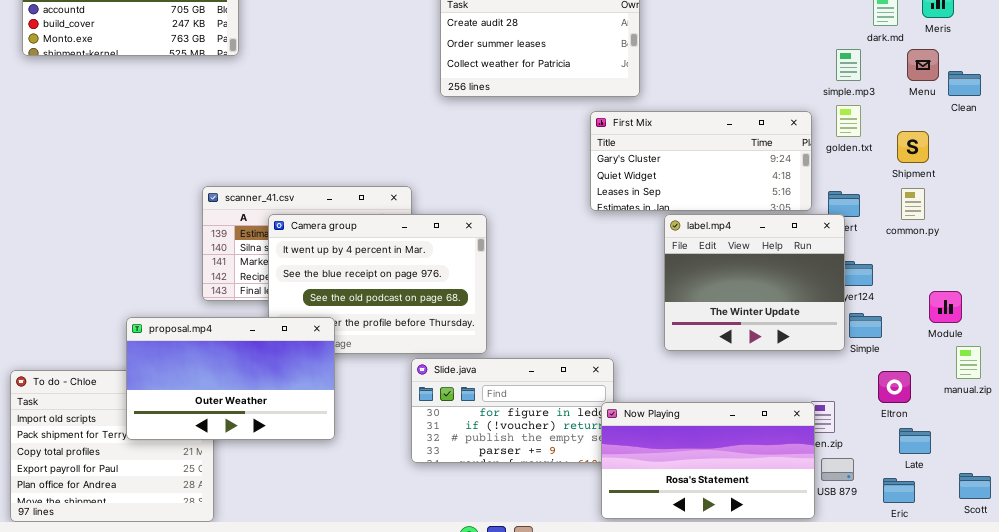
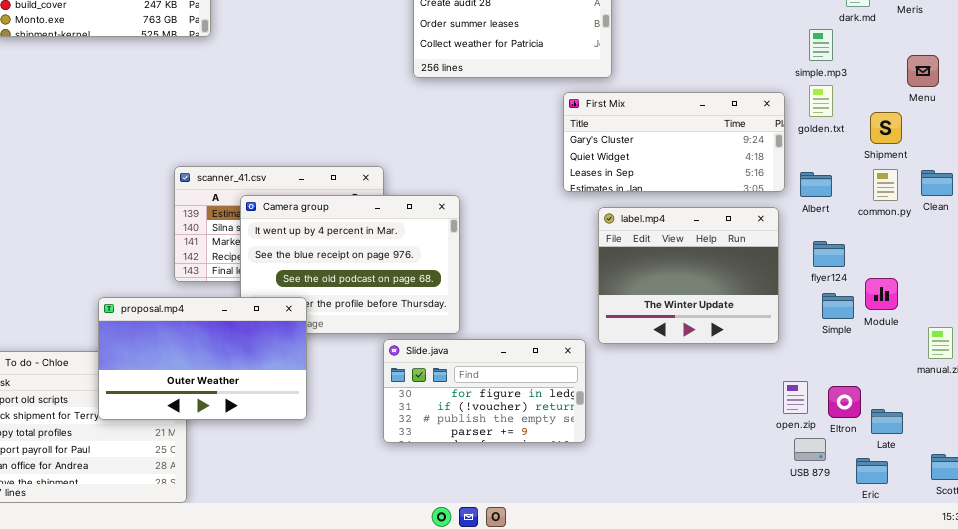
Menu: [907,49,939,81] -> [907,55,939,87], moved
Clean: [948,71,981,96] -> [921,170,953,196], moved
label.mp4: [664,214,845,351] -> [598,207,779,344], moved
Module: [929,291,962,323] -> [865,278,898,310], moved
Eltron: [878,371,911,403] -> [828,386,861,418], moved
Now Playing: [601,402,815,519] -> none, closed

